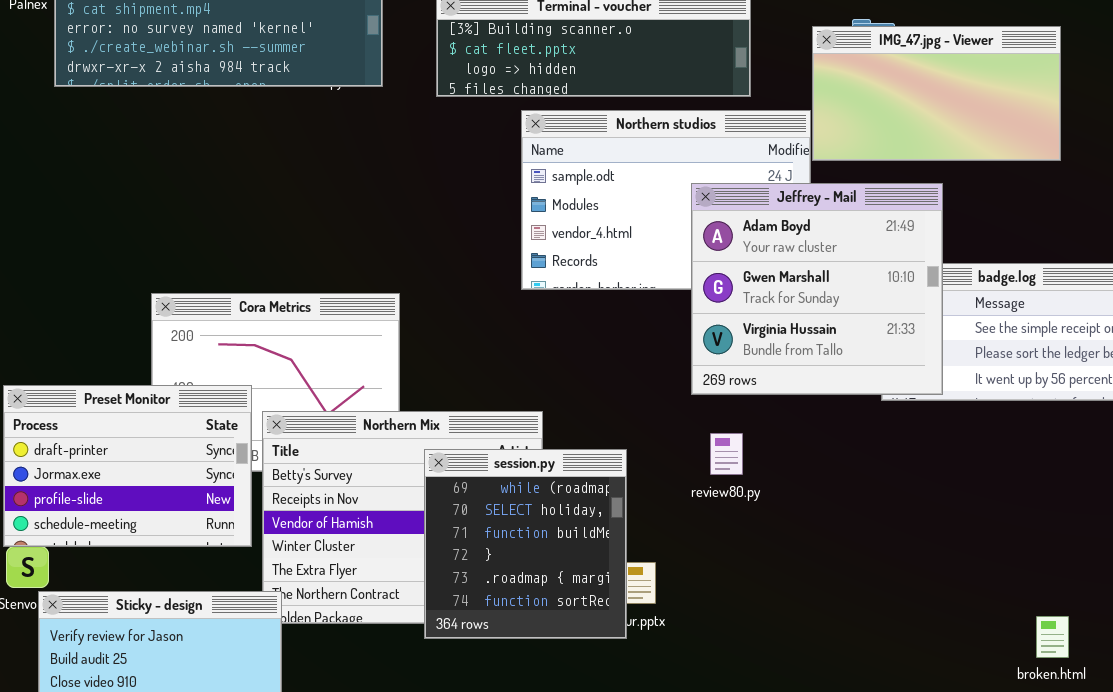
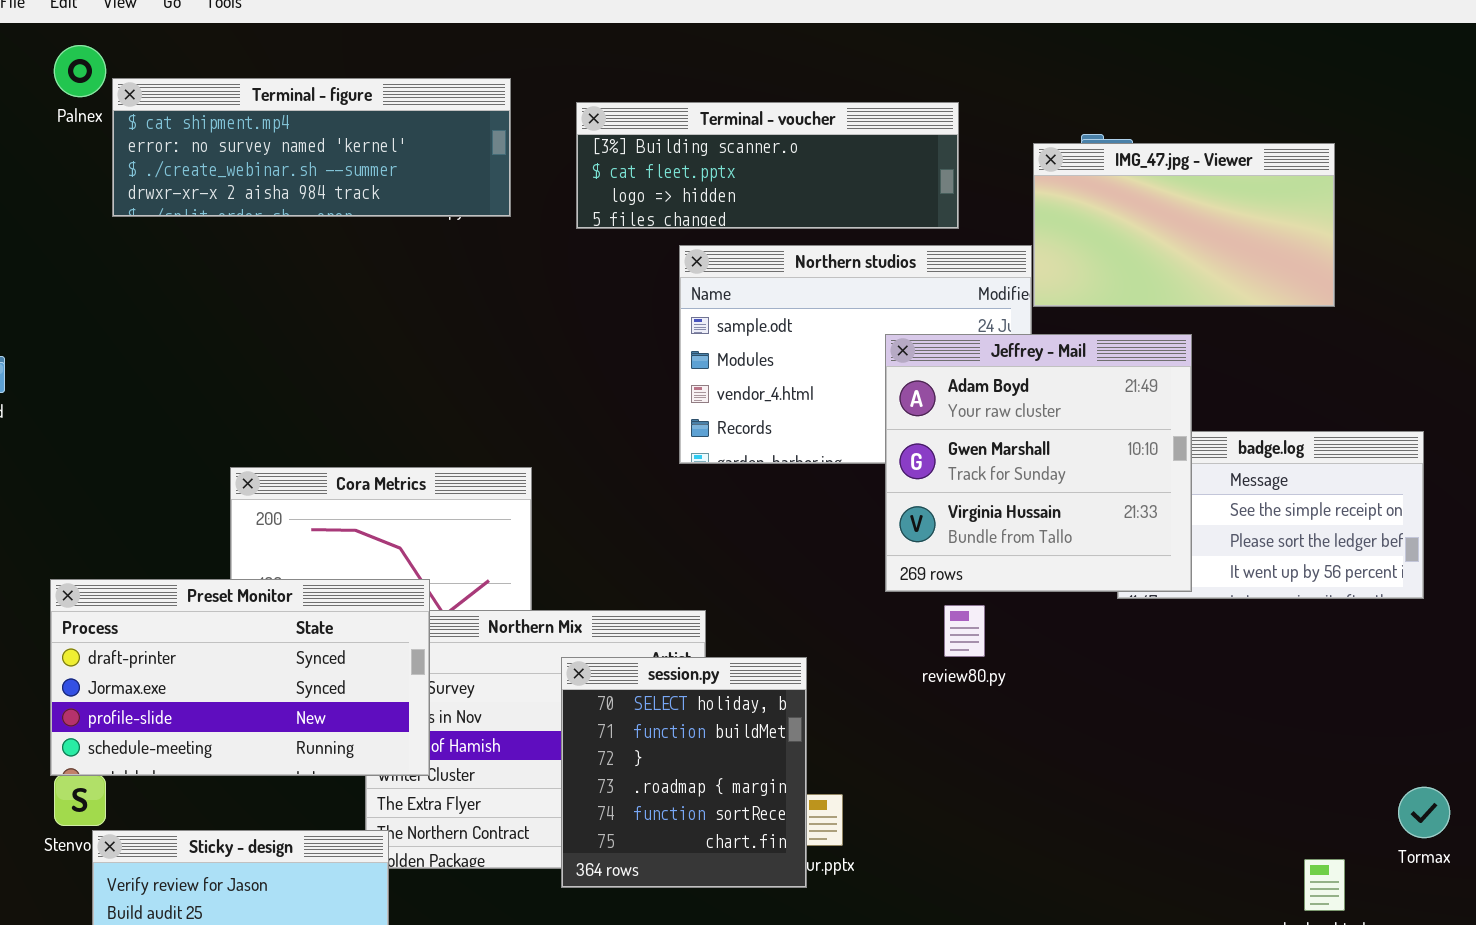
Preset Monitor: [3,385,252,547] -> [50,579,430,776], resized
review80.py: [710,433,743,475] -> [944,605,985,657], moved
session.py: [424,449,627,639] -> [561,657,807,888], scrolled down 1 row

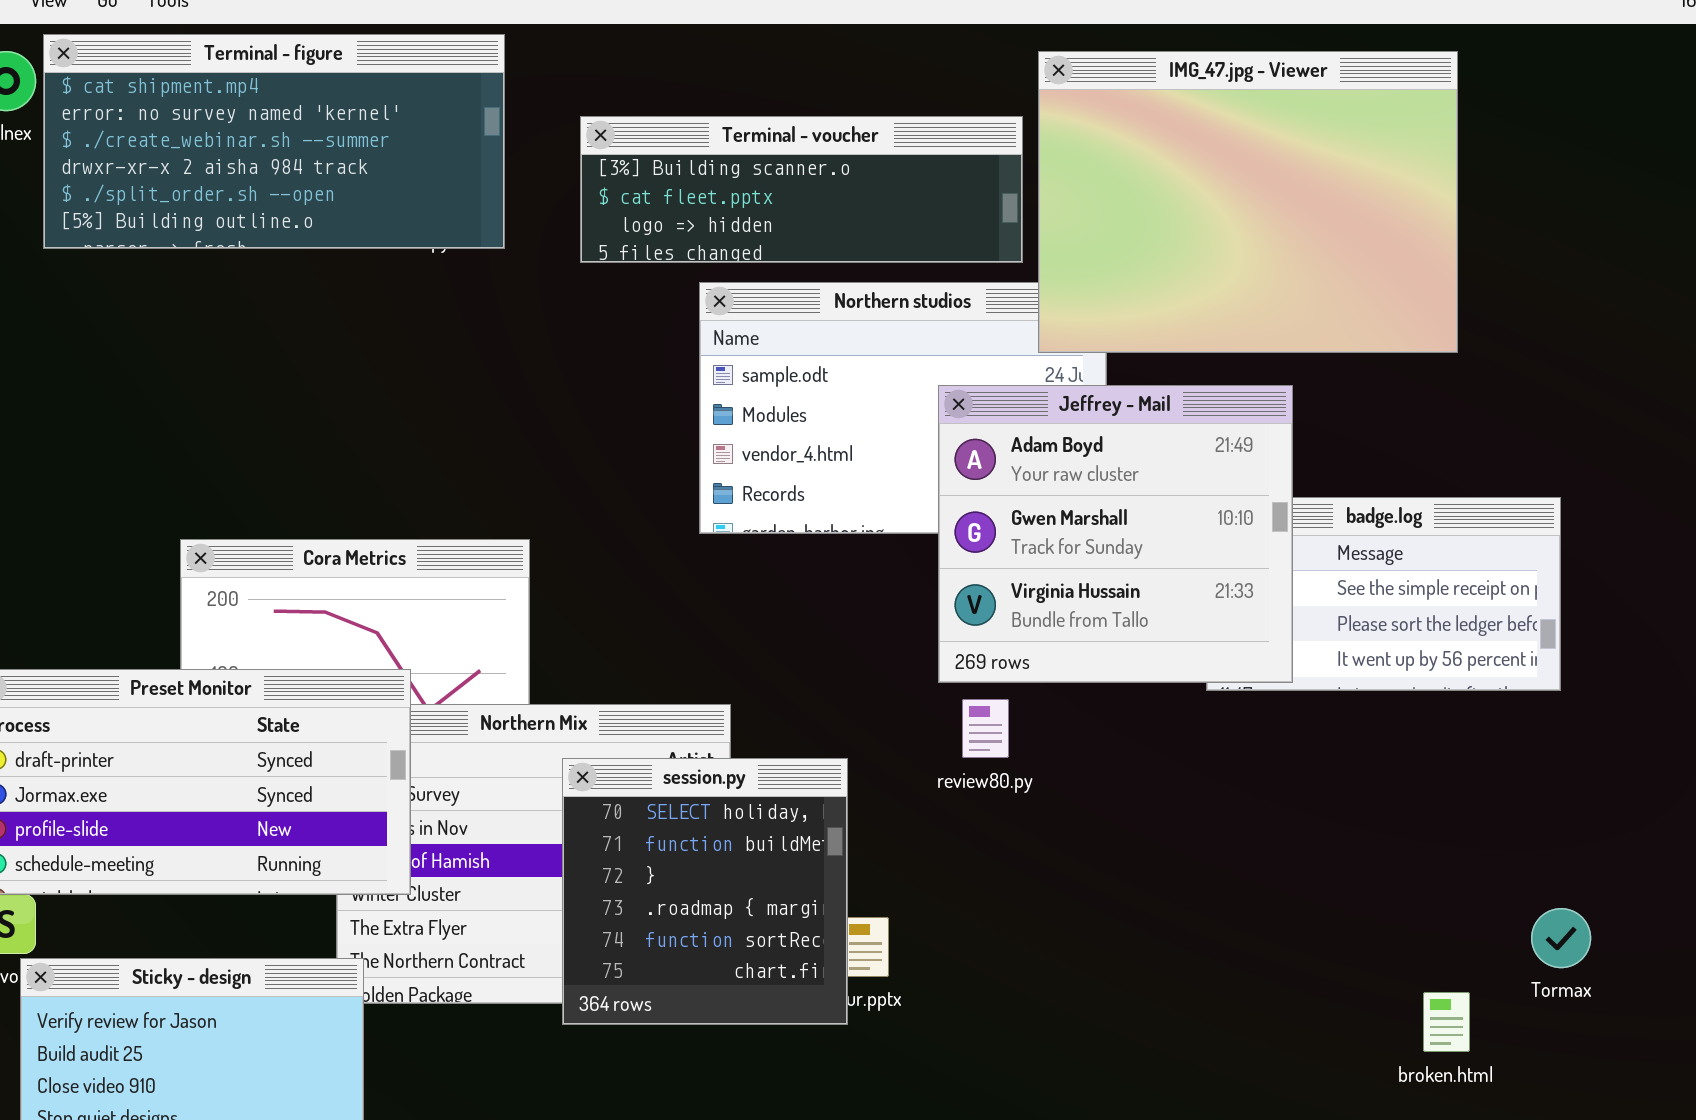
Terminal - figure: [112,78,511,217] -> [43,34,505,249], resized
IMG_47.jpg - Viewer: [1033,143,1335,307] -> [1038,51,1458,353], resized
review80.py: [944,605,985,657] -> [962,699,1009,758], moved

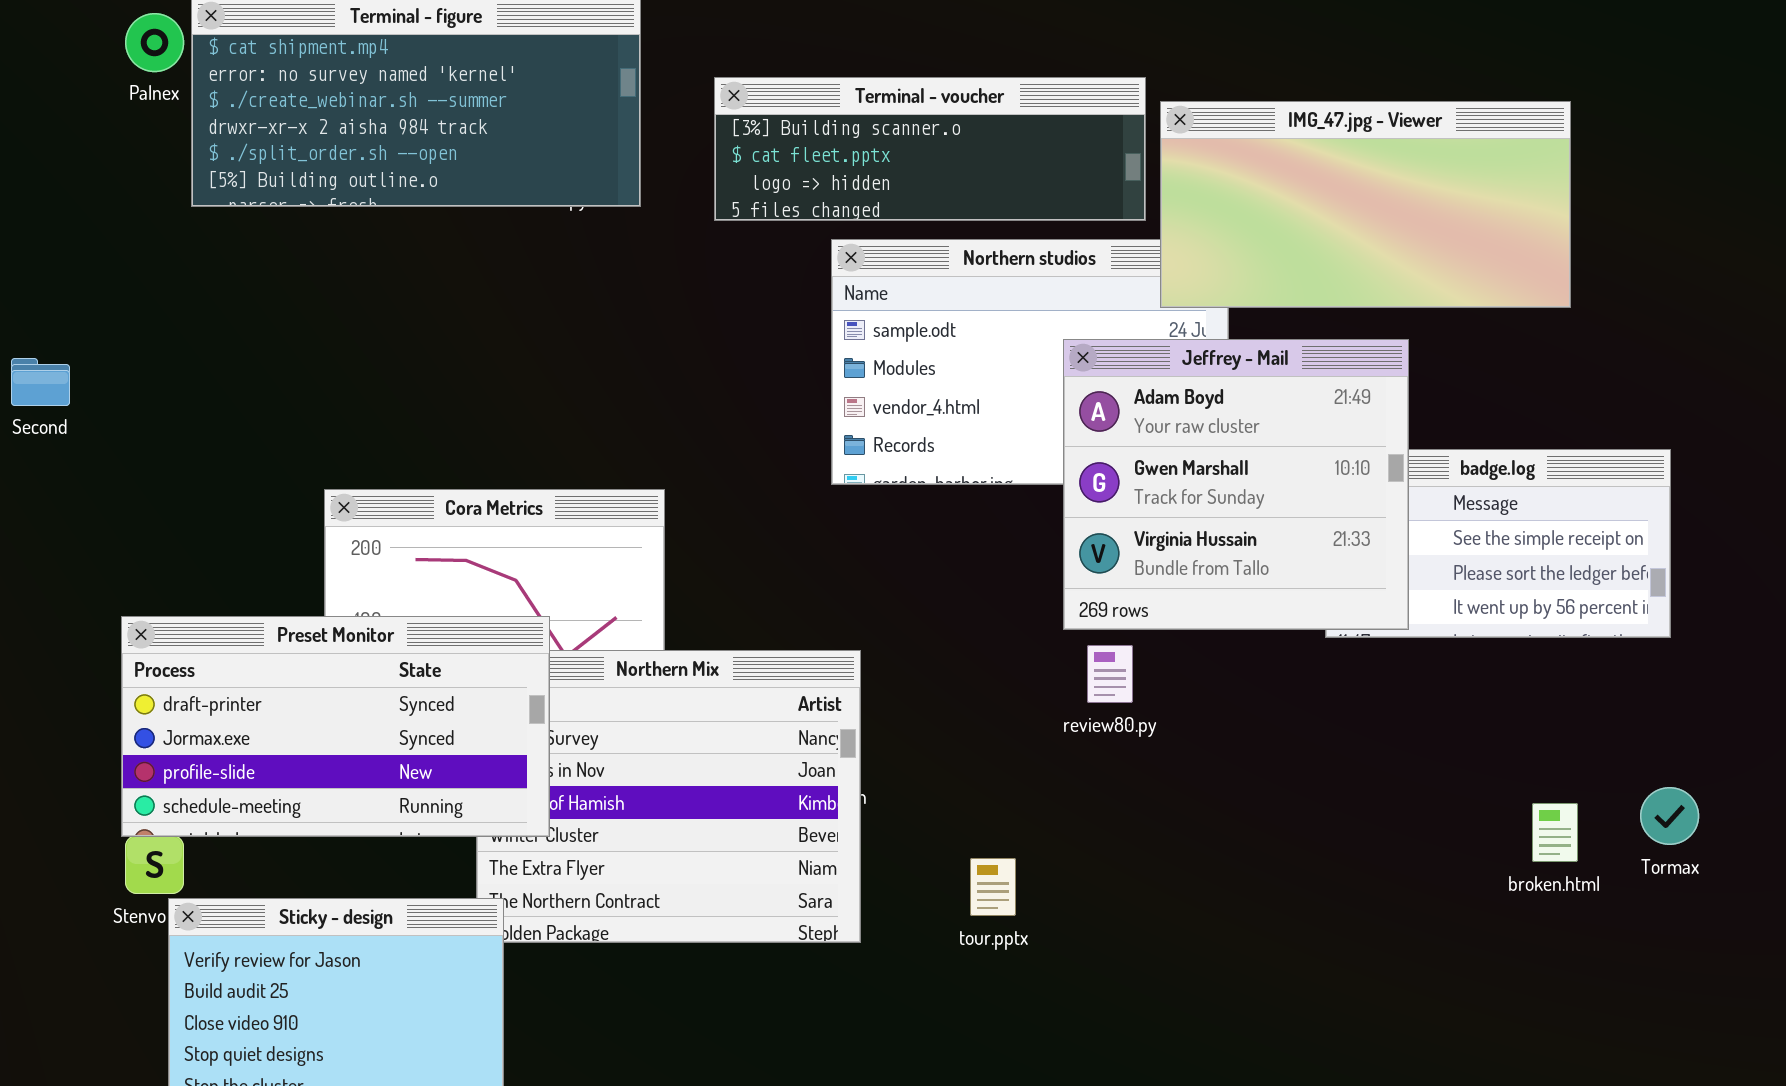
IMG_47.jpg - Viewer: [1038,51,1458,353] -> [1160,101,1571,308], resized
session.py: [562,758,848,1025] -> none, closed
Tormax: [1531,908,1591,968] -> [1640,787,1699,845], moved
broken.html: [1423,992,1470,1052] -> [1532,803,1578,862], moved

